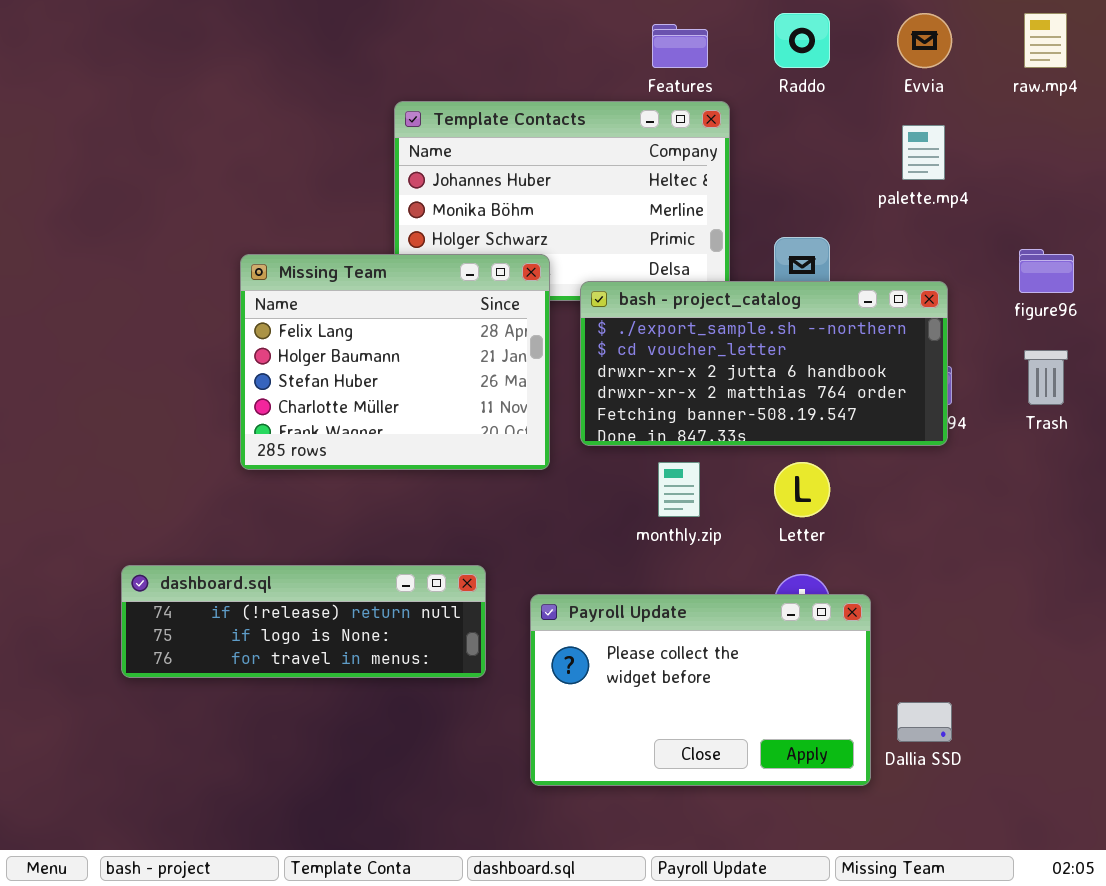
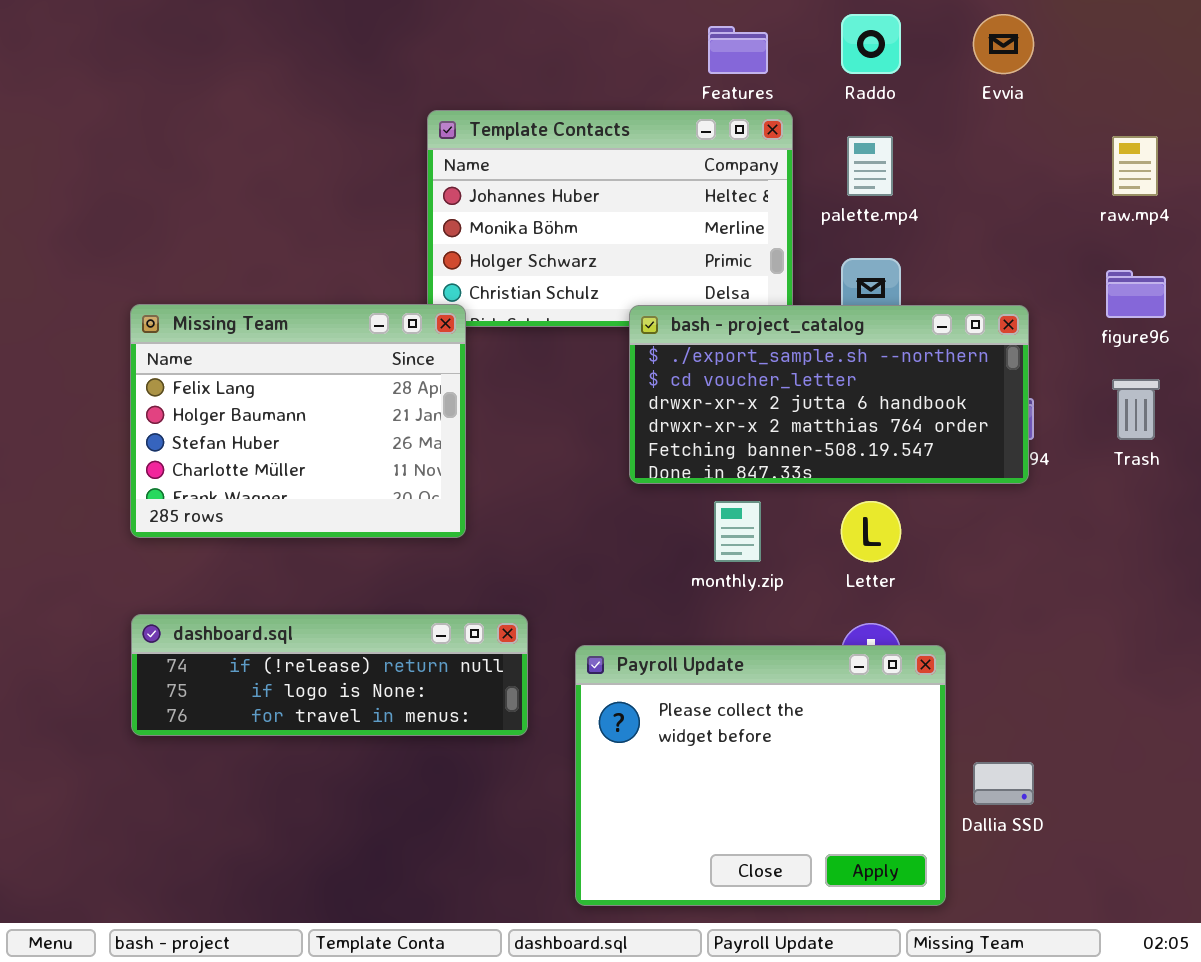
raw.mp4: [1024,13,1067,68] -> [1112,136,1158,196], moved
palette.mp4: [902,125,945,180] -> [847,136,893,196], moved
Missing Team: [240,254,550,470] -> [130,304,466,538], moved
Payroll Update: [530,594,871,786] -> [575,645,946,906], resized

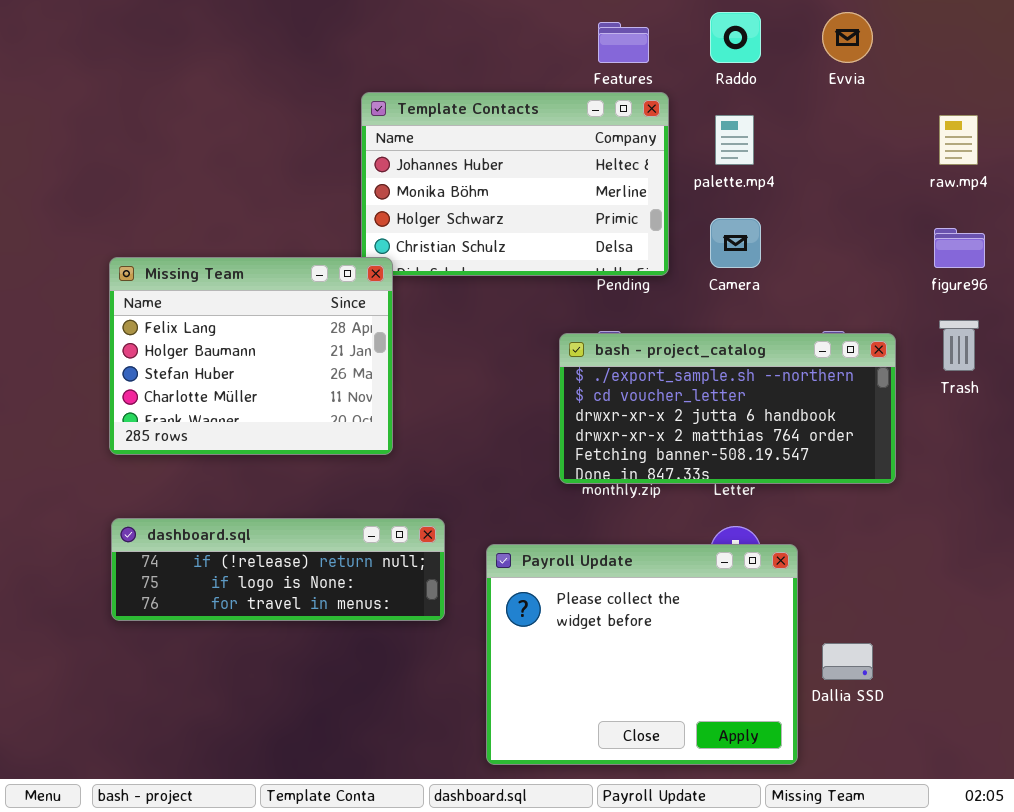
bash - project_catalog: [629,305,1029,484] -> [559,333,896,484], moved

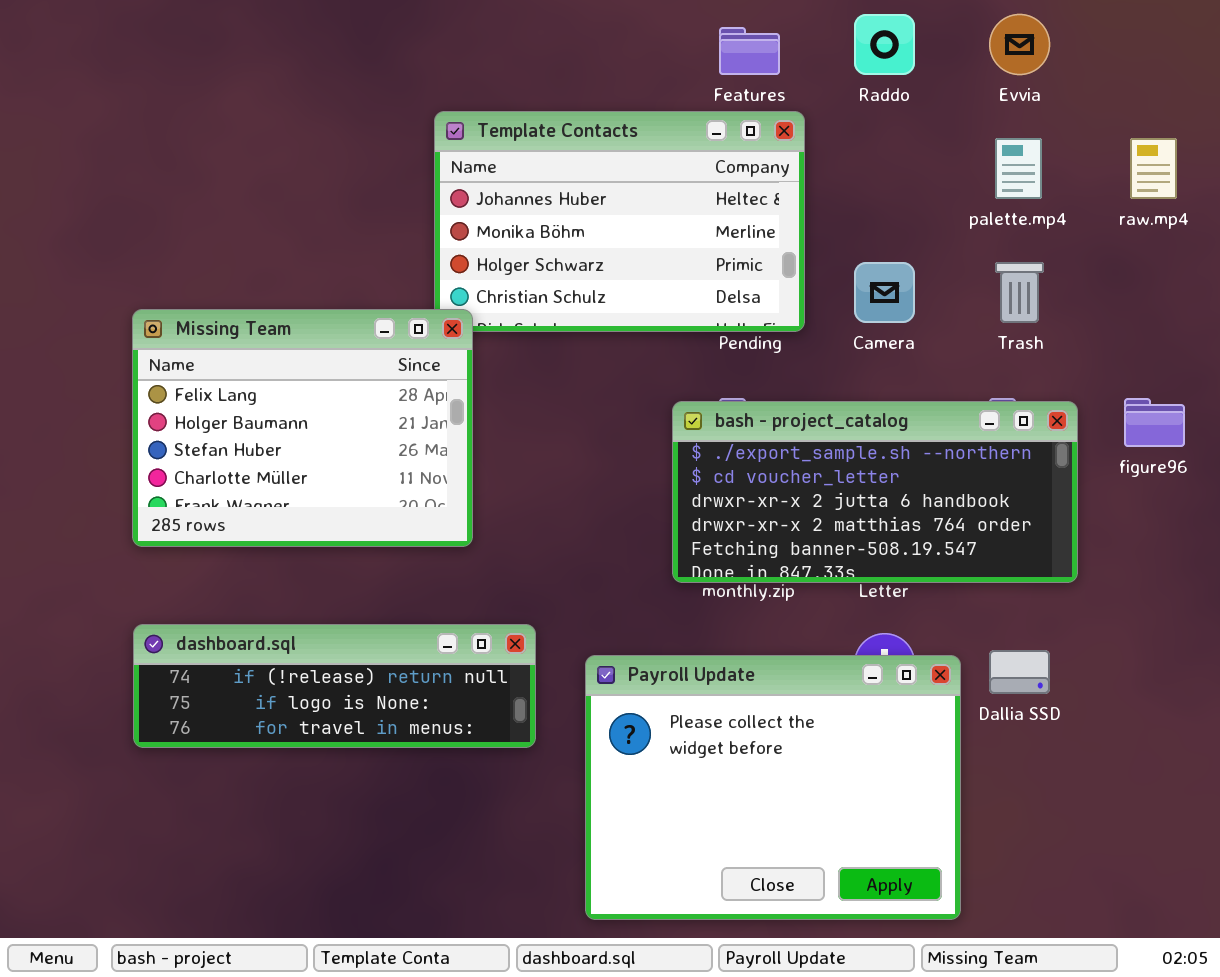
palette.mp4: [715,115,754,165] -> [995,138,1042,199], moved
figure96: [934,228,985,268] -> [1124,398,1185,447], moved
Trash: [939,320,979,371] -> [995,262,1044,323], moved
Dallia SSD: [822,643,873,680] -> [989,650,1050,694], moved

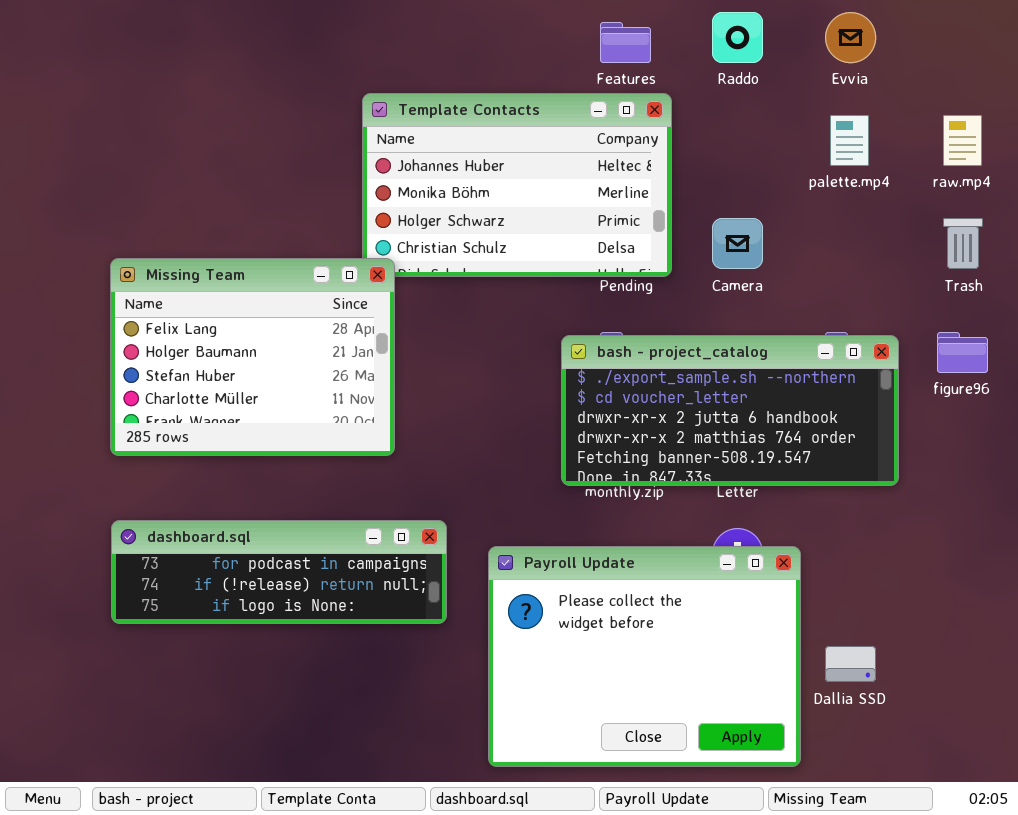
Trash: [995,262,1044,323] -> [943,218,983,269], moved
dashboard.sql: [133,624,536,748] -> [111,520,447,624], scrolled up 1 row
Dallia SSD: [989,650,1050,694] -> [825,646,876,682], moved

